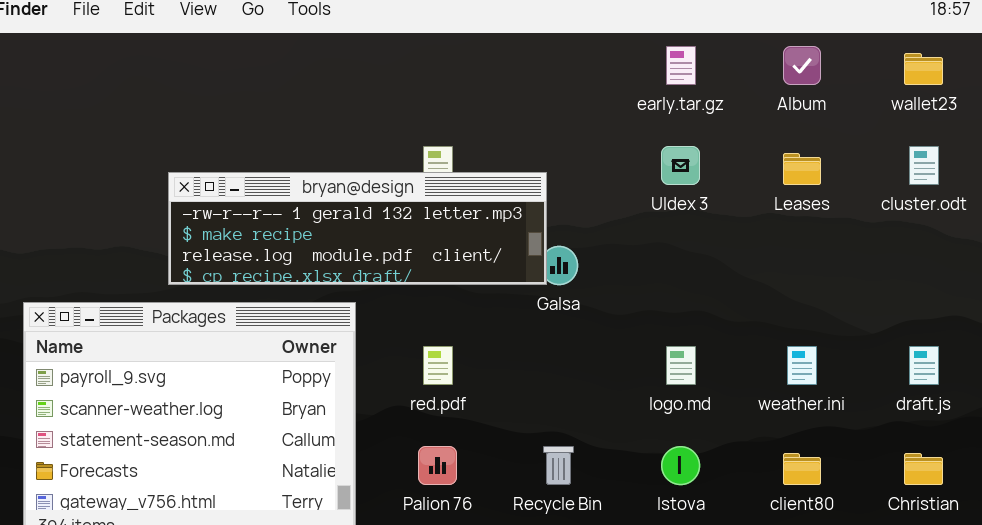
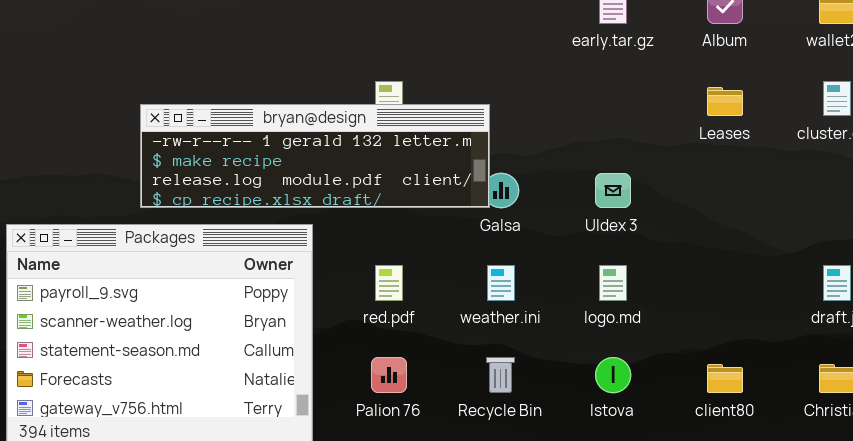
Uldex 3: [661,146,700,185] -> [595,173,631,208], moved
weather.ini: [787,346,817,385] -> [487,265,515,301], moved

